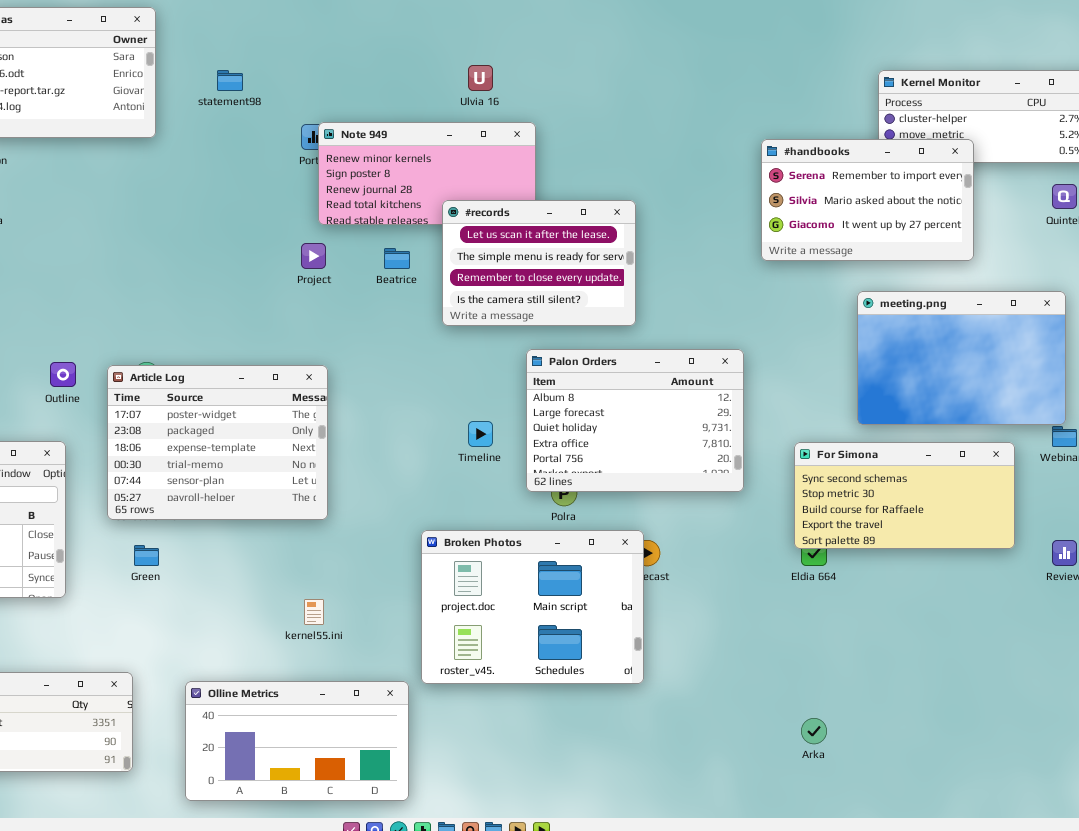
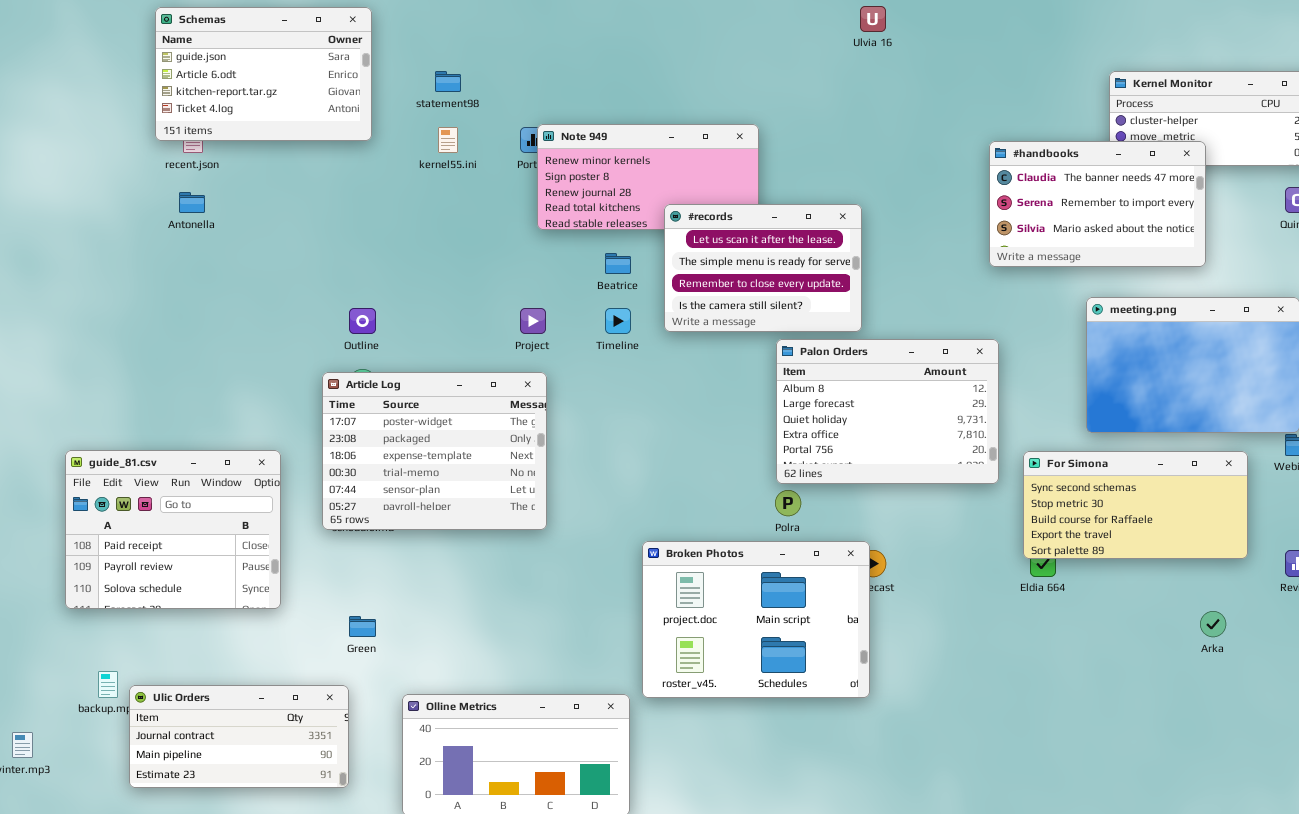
Ulvia 16: [468,65,493,91] -> [860,6,886,32], moved
#handbooks: [761,139,974,261] -> [989,141,1206,267], scrolled up 1 row
Project: [301,243,326,269] -> [520,308,546,334], moved
Palon Orders: [526,349,744,492] -> [776,339,999,484], moved
Outline: [50,362,76,387] -> [349,308,376,334], moved
Timeline: [468,421,493,447] -> [605,308,631,334], moved
Green: [134,545,159,566] -> [349,616,376,637], moved
kernel55.ini: [304,599,324,625] -> [438,127,458,153], moved
Arka: [801,718,827,744] -> [1200,611,1226,637], moved

